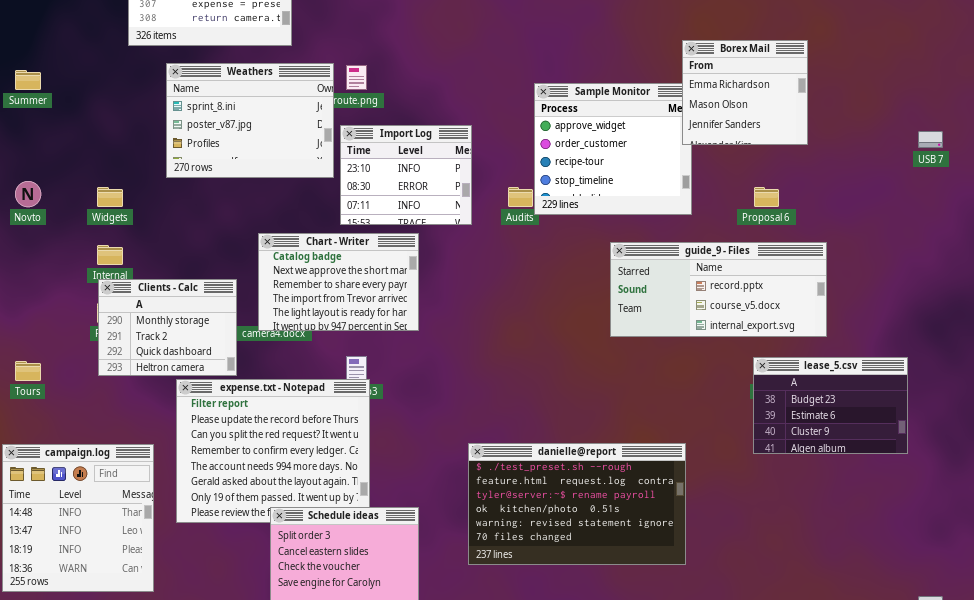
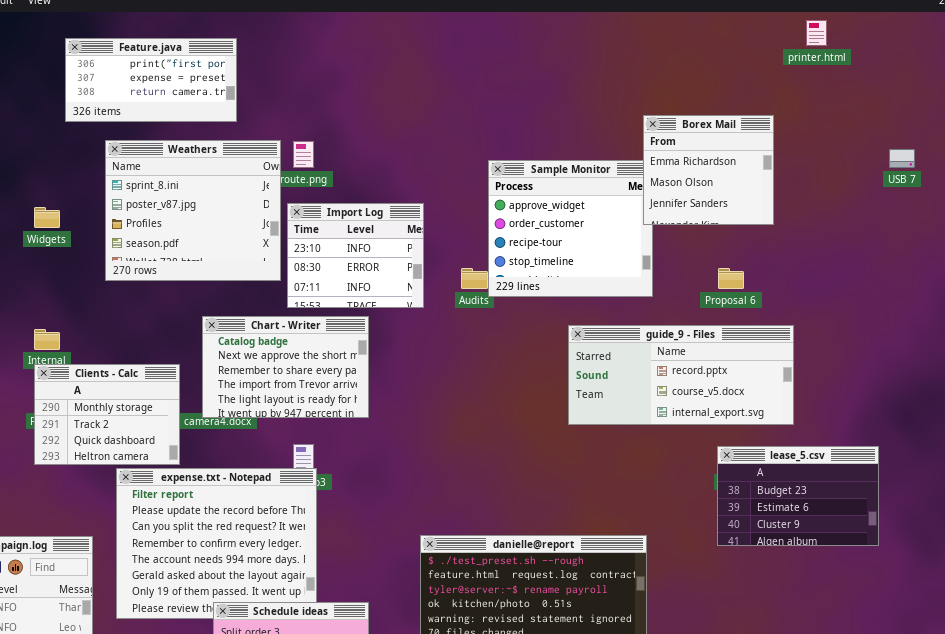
Weathers: [166,63,334,178] -> [105,140,281,281], resized
USB 7: [918,131,943,148] -> [889,149,915,168], moved
Widgets: [97,187,123,207] -> [34,207,60,228], moved

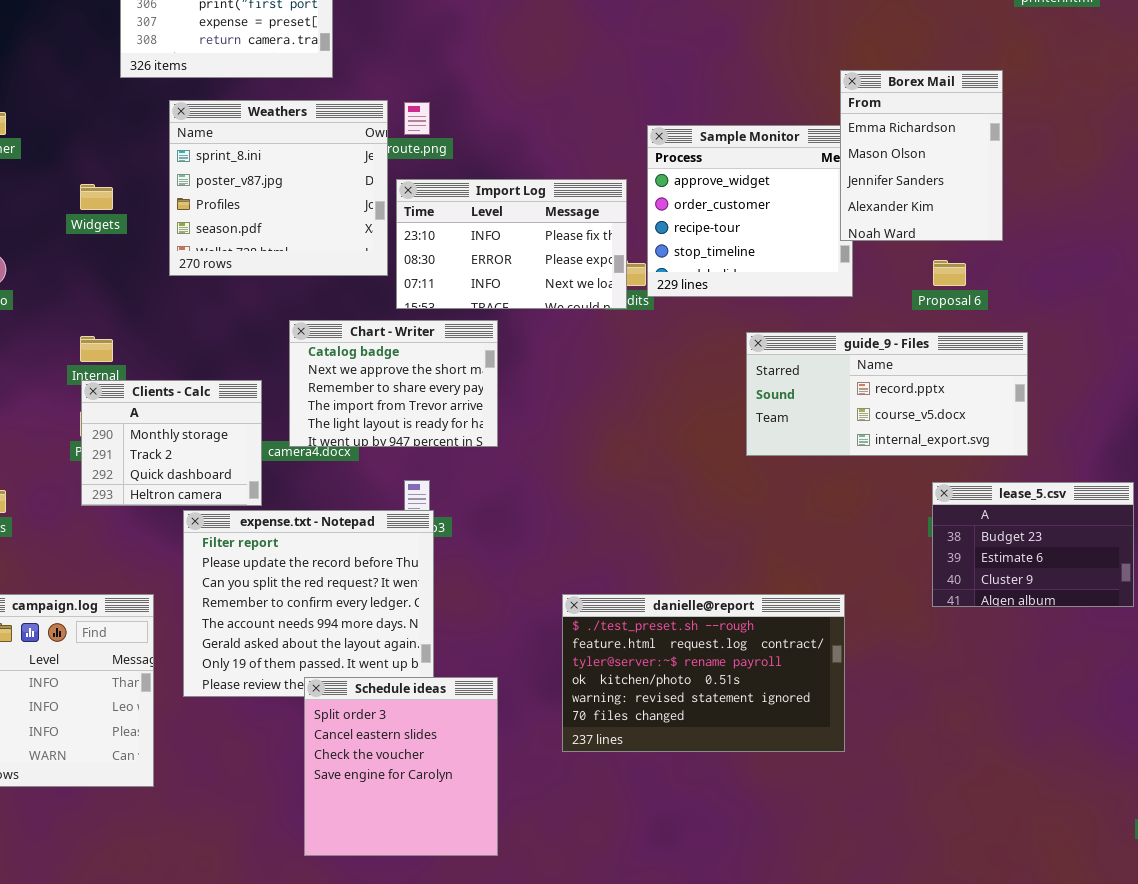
Borex Mail: [643,115,774,225] -> [840,70,1003,241], resized
Import Log: [287,203,424,308] -> [396,179,627,309], resized

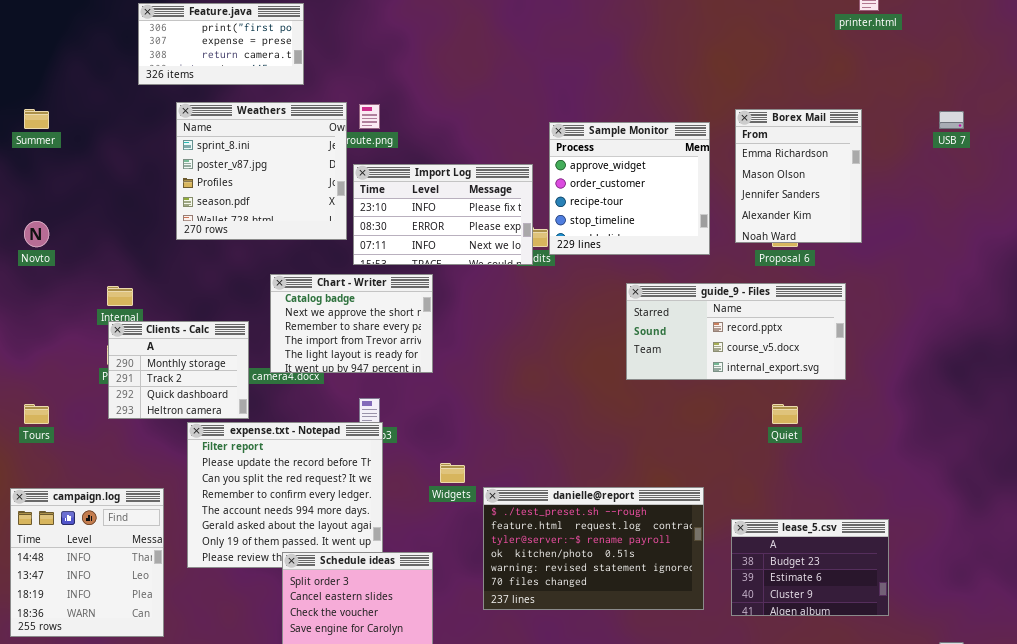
Borex Mail: [840,70,1003,241] -> [735,109,862,243], moved
Widgets: [80,184,113,210] -> [440,463,465,483], moved
lease_5.csv: [932,482,1134,607] -> [731,519,889,616], moved

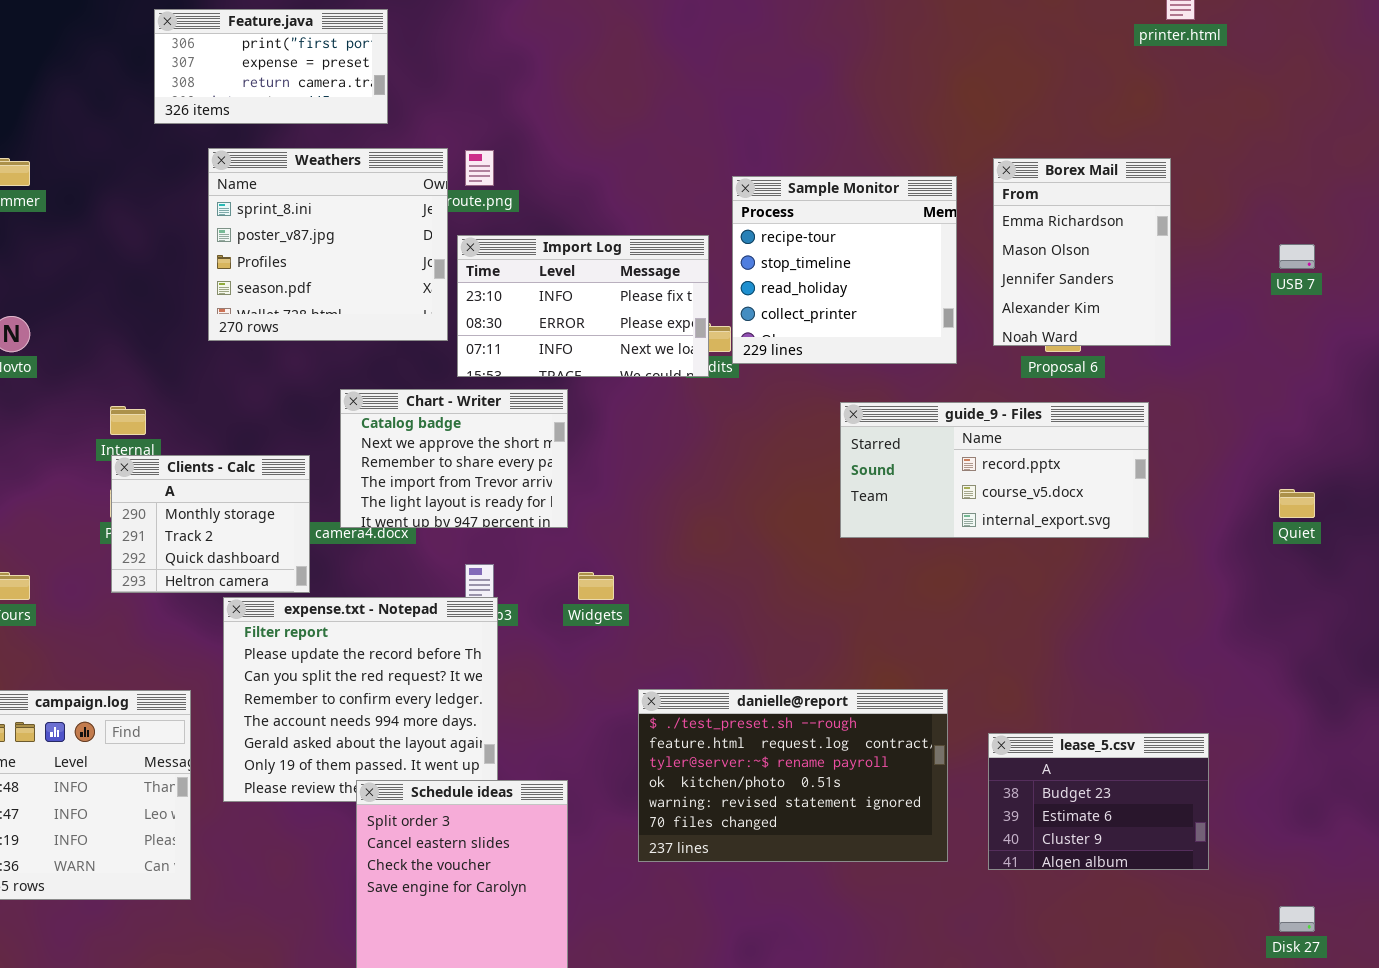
USB 7: [939,111,964,129] -> [1279,244,1315,269], moved
Sample Monitor: [549,122,710,255] -> [732,176,957,364], scrolled down 2 rows
Quiet: [772,404,798,424] -> [1279,489,1315,518], moved
Widgets: [440,463,465,483] -> [578,572,614,600], moved

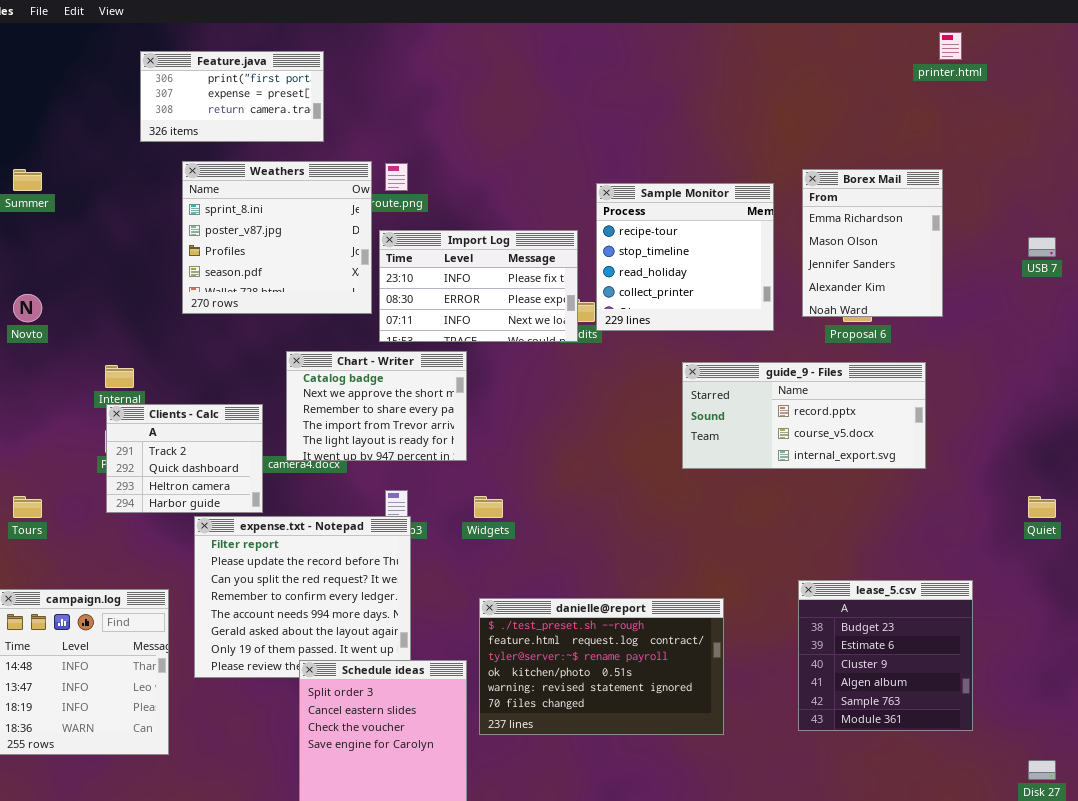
Clients - Calc: [111,455,310,593] -> [106,404,263,513], scrolled down 1 row
Quiet: [1279,489,1315,518] -> [1028,496,1056,518], moved
danielle@report: [638,689,948,862] -> [479,598,724,735], moved
lease_5.csv: [988,733,1209,870] -> [798,580,973,731], resized

